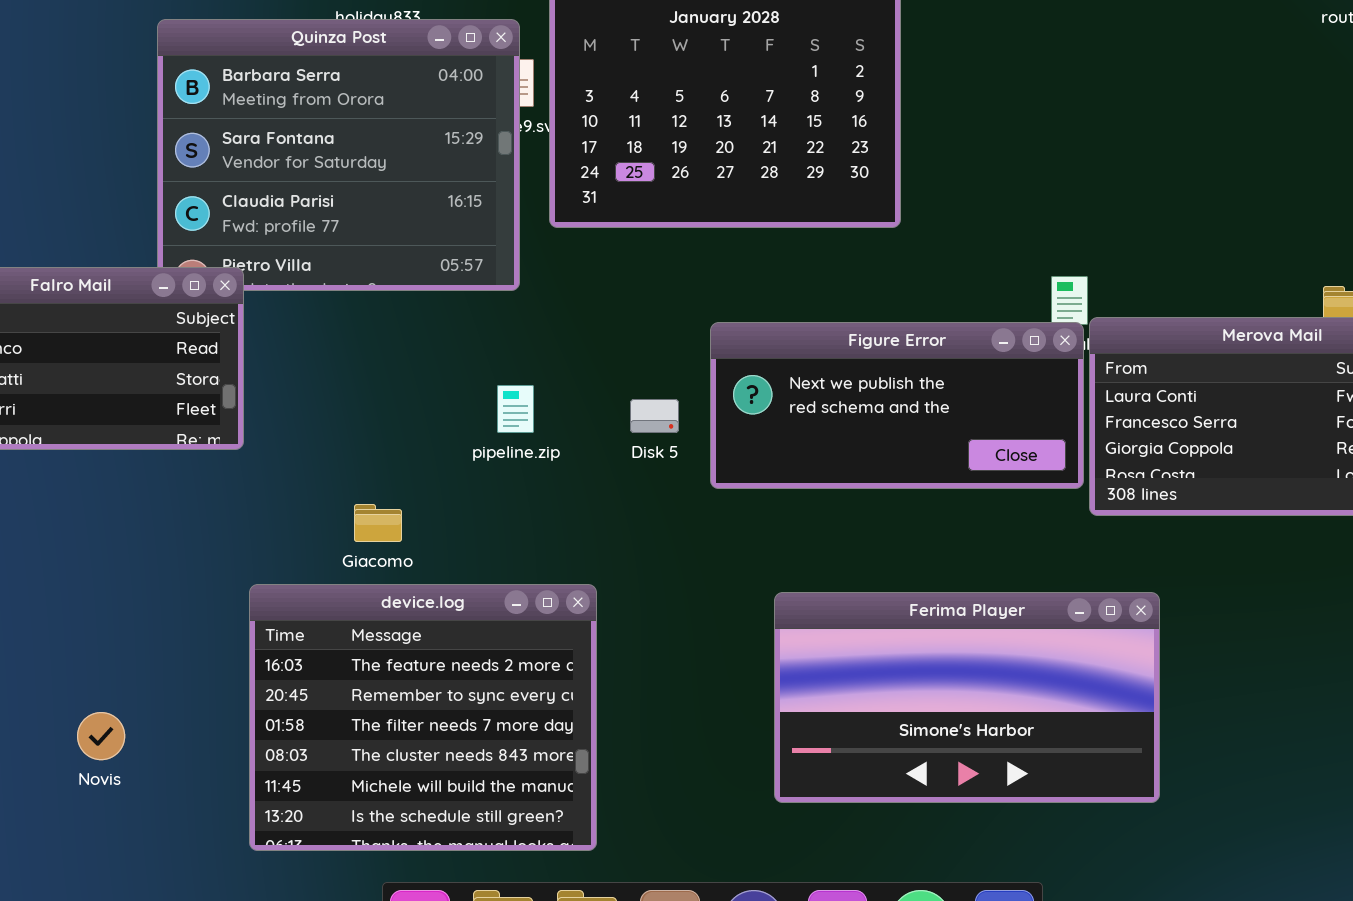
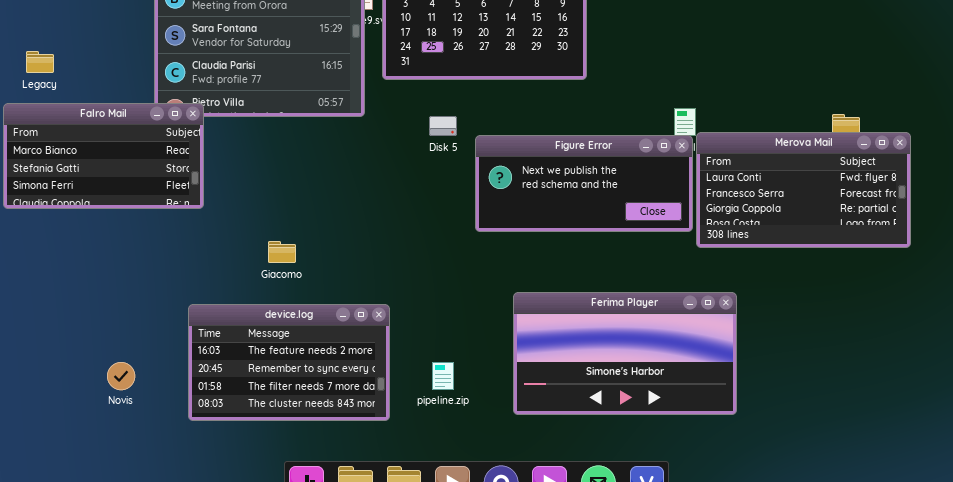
pipeline.zip: [497,385,534,433] -> [432,362,454,390], moved
Disk 5: [630,399,679,433] -> [429,116,457,136], moved
device.log: [249,584,597,851] -> [188,304,390,421], moved, resized

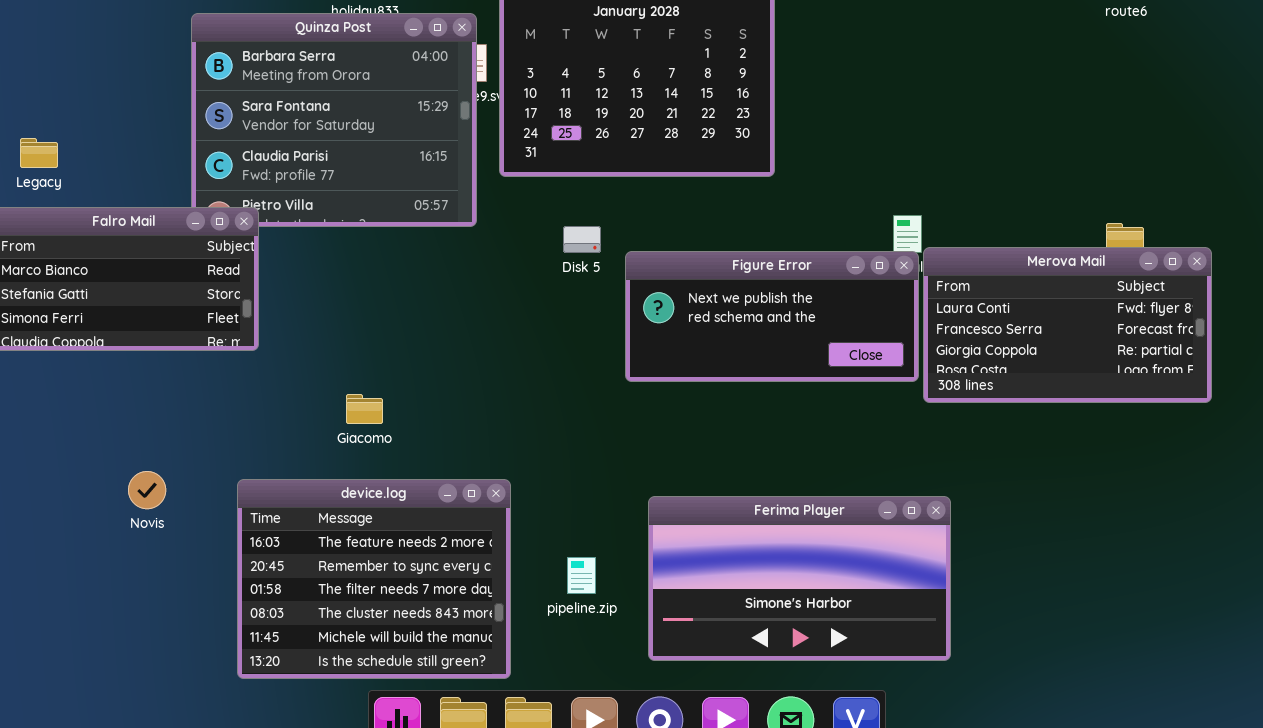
Ferima Player: [513,292,737,415] -> [648,496,951,661], moved
device.log: [188,304,390,421] -> [237,479,511,679], resized
Novis: [107,362,135,390] -> [128,471,166,509], moved

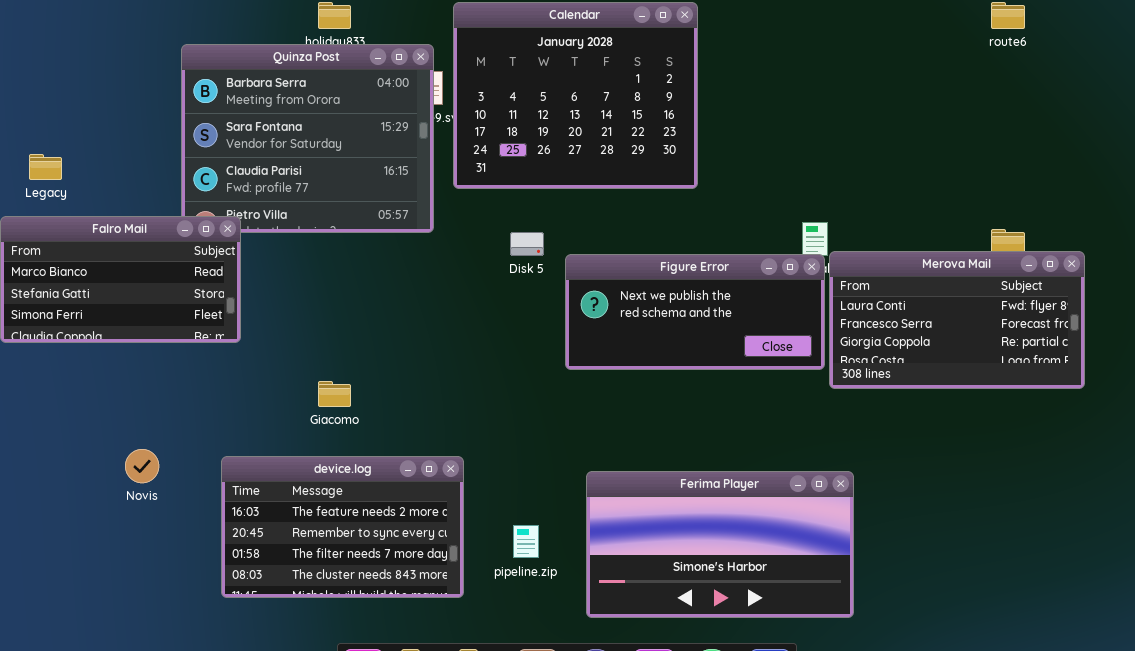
device.log: [237,479,511,679] -> [221,456,464,598], resized

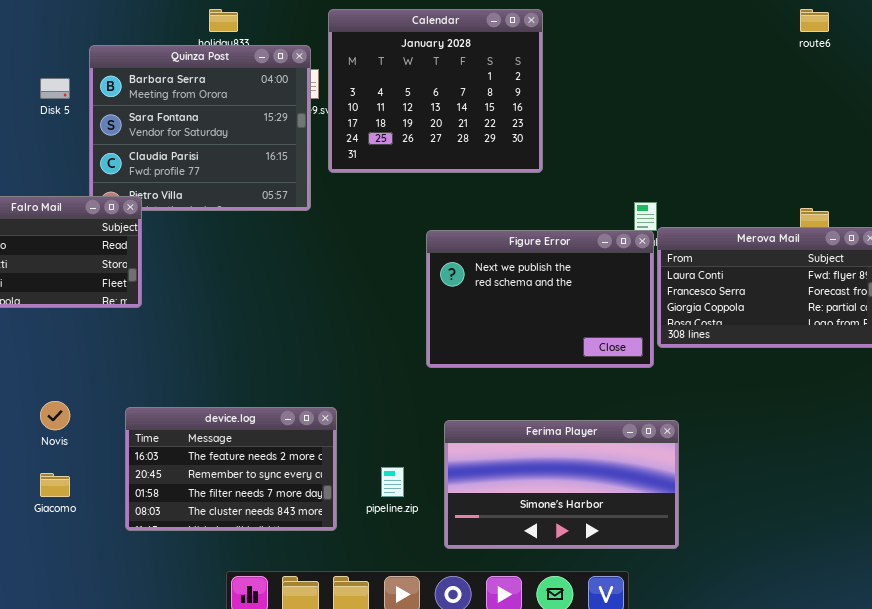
Disk 5: [510,232,544,256] -> [40,78,70,99], moved
Figure Error: [565,254,825,370] -> [426,230,654,368], resized
Giacomo: [318,381,351,407] -> [40,473,70,497], moved

